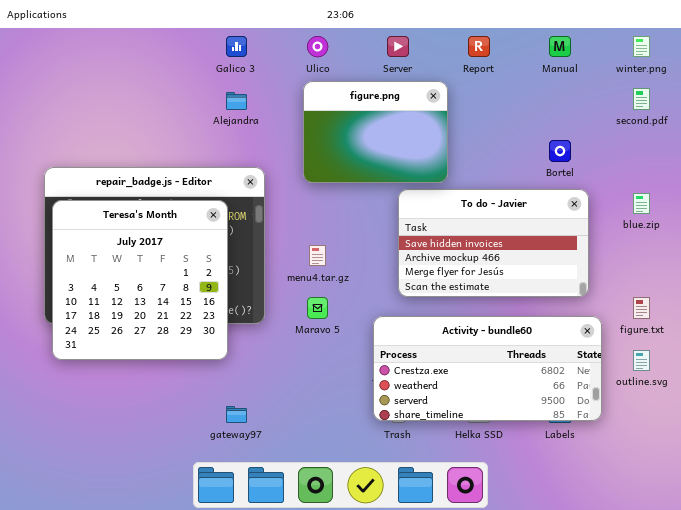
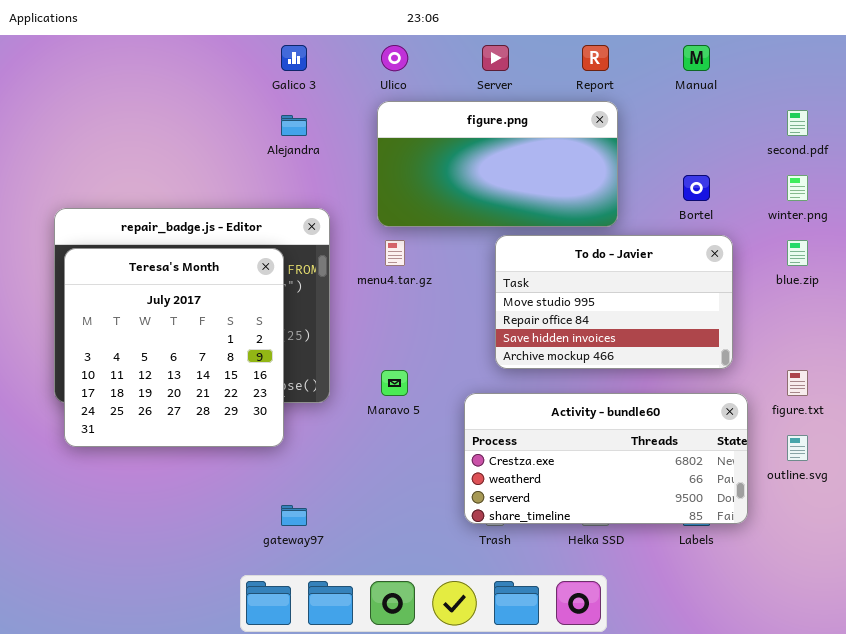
winter.png: [633,36,650,57] -> [787,175,808,201], moved
figure.png: [303,81,448,183] -> [377,101,618,227], resized
To do - Javier: [398,189,589,297] -> [495,235,733,369], scrolled up 2 rows
menu4.tar.gz: [309,245,326,266] -> [385,240,405,266], moved

